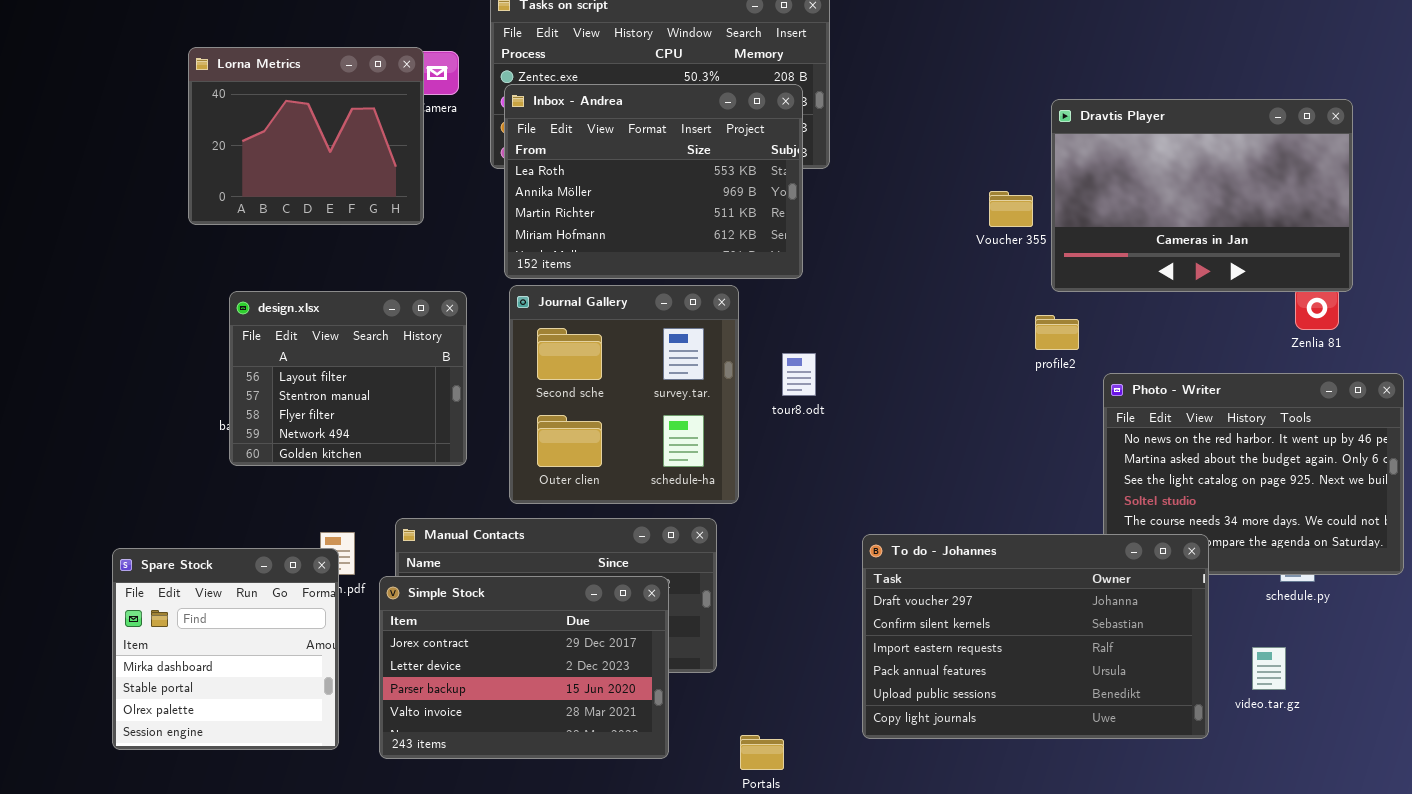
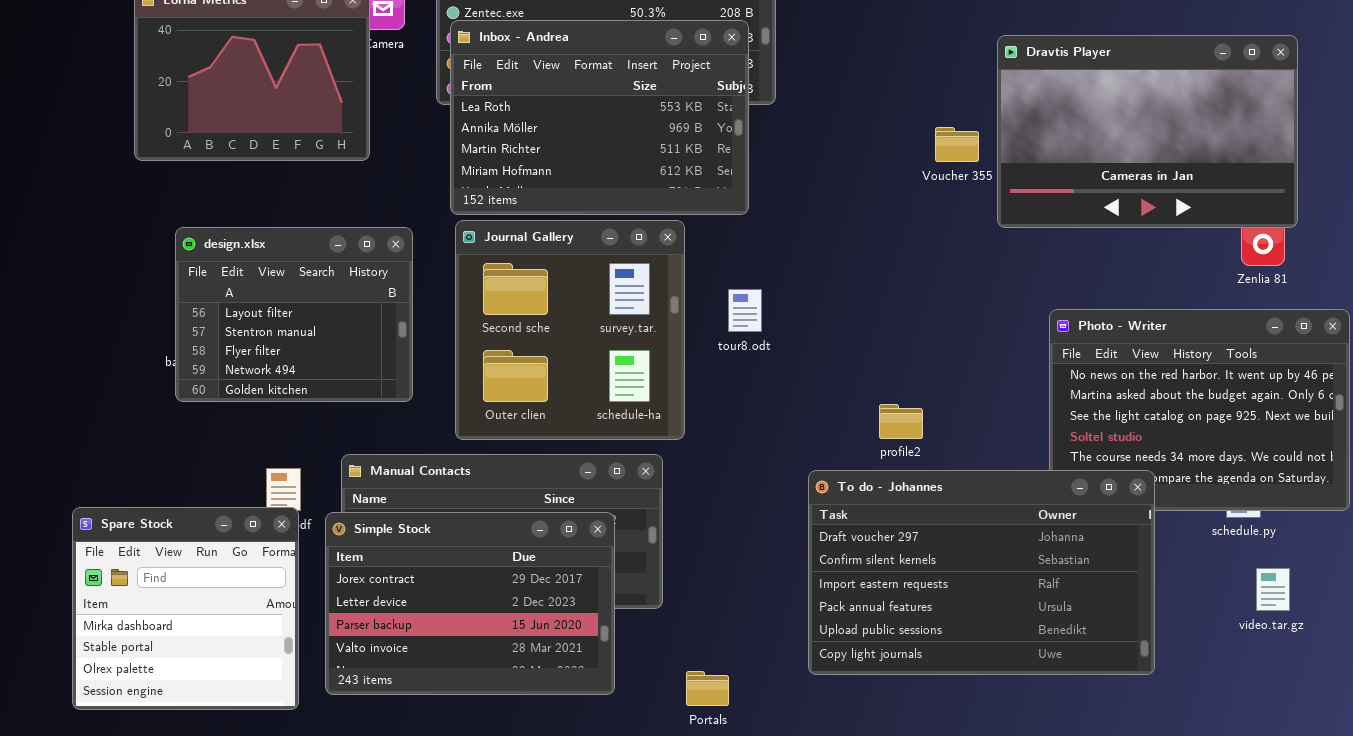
profile2: [1035,315,1079,350] -> [879,404,923,439], moved
Spare Stock: [112,548,339,750] -> [72,507,299,710], moved
video.tar.gz: [1252,647,1286,690] -> [1256,568,1290,611], moved

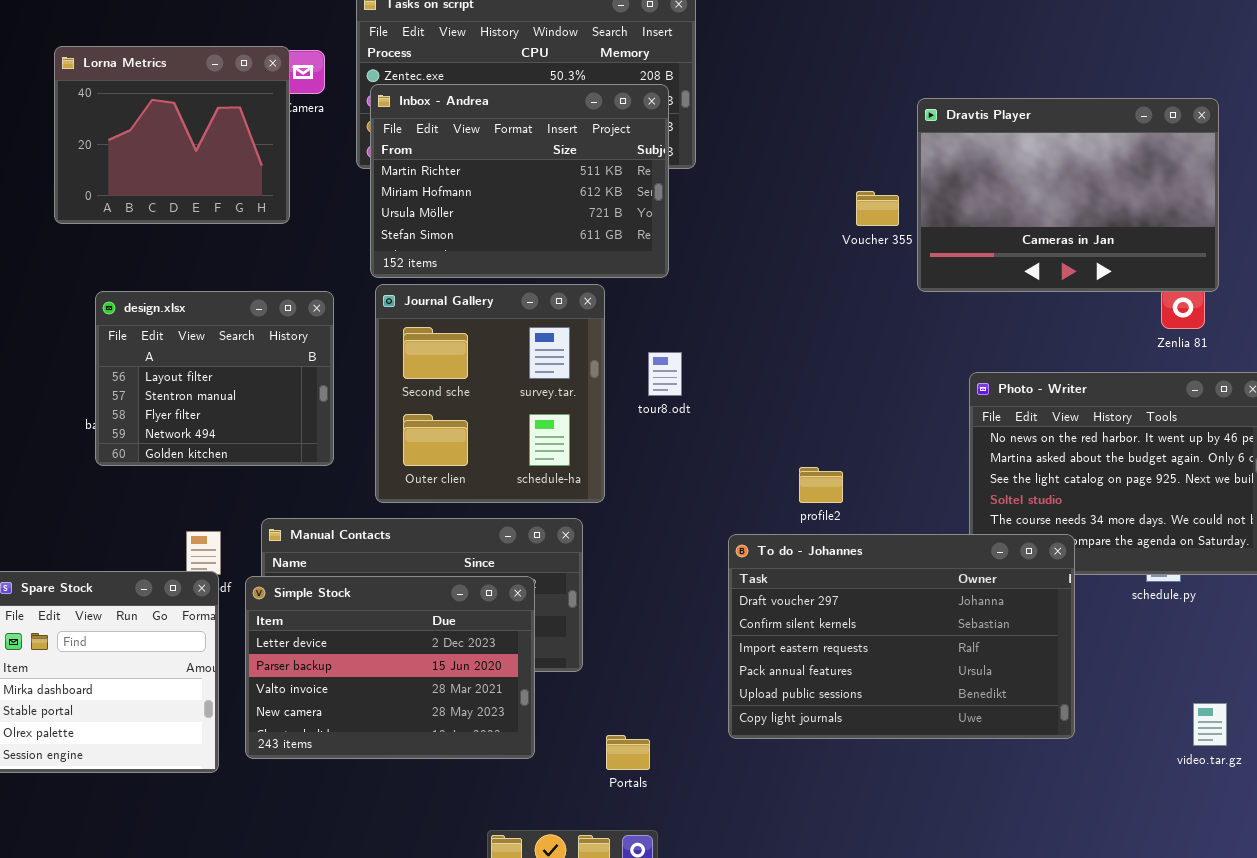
Inbox - Andrea: [450,20,749,215] -> [370,84,669,278], scrolled down 2 rows
Simple Stock: [325,512,615,695] -> [245,576,535,759], scrolled down 1 row
video.tar.gz: [1256,568,1290,611] -> [1193,703,1227,746], moved

